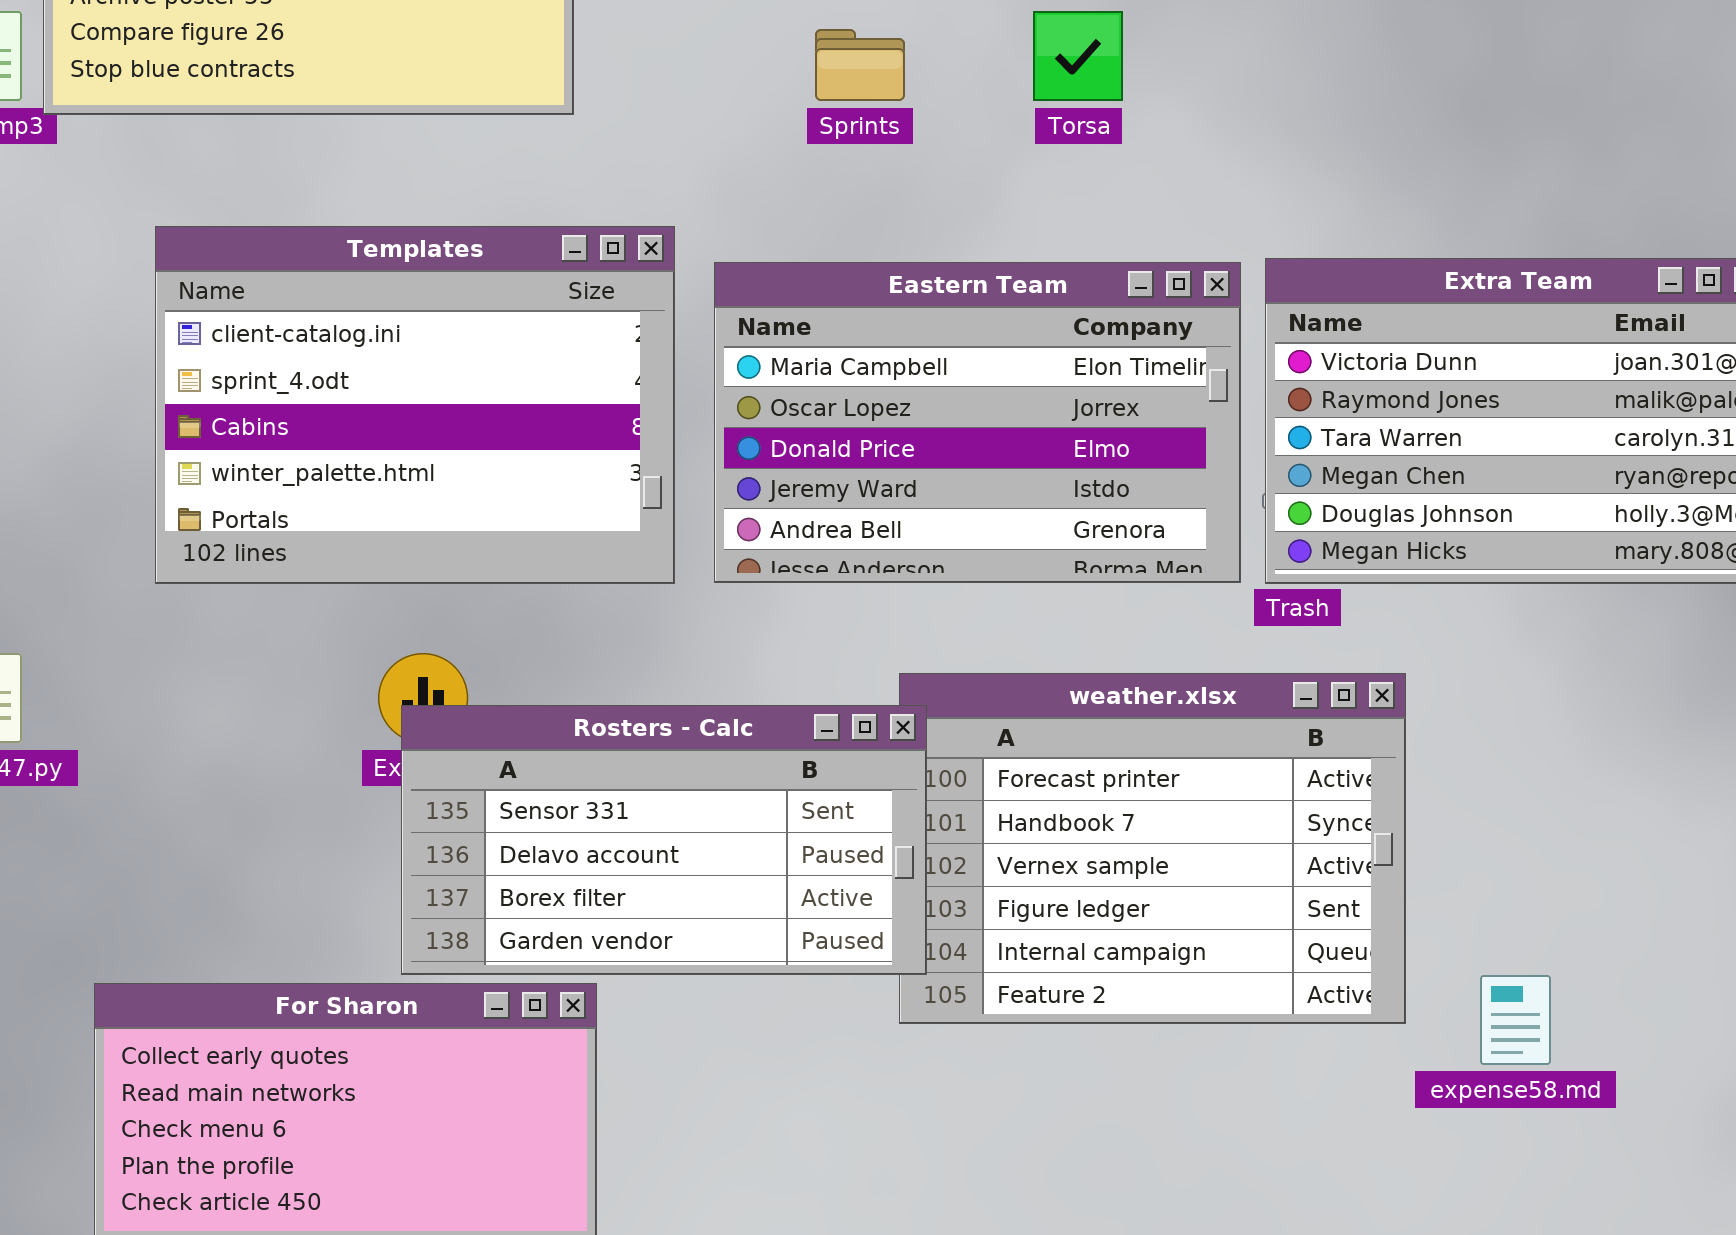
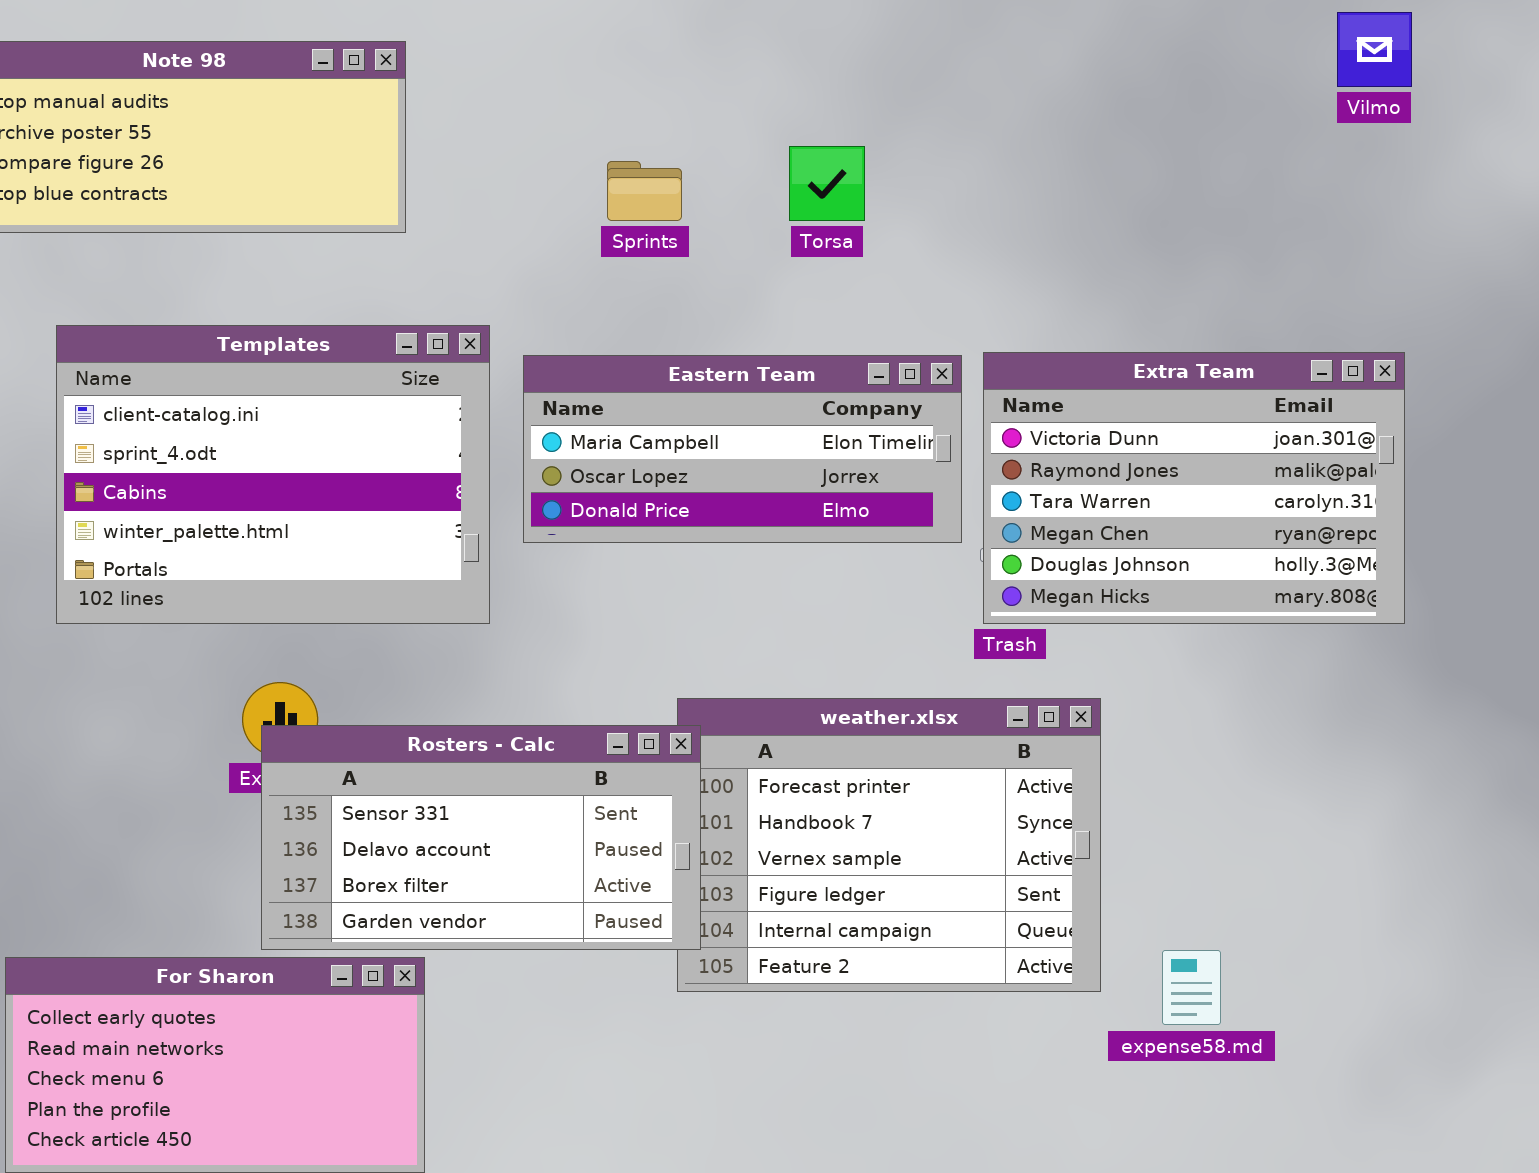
Eastern Team: [714,262,1241,583] -> [523,355,962,543], resized

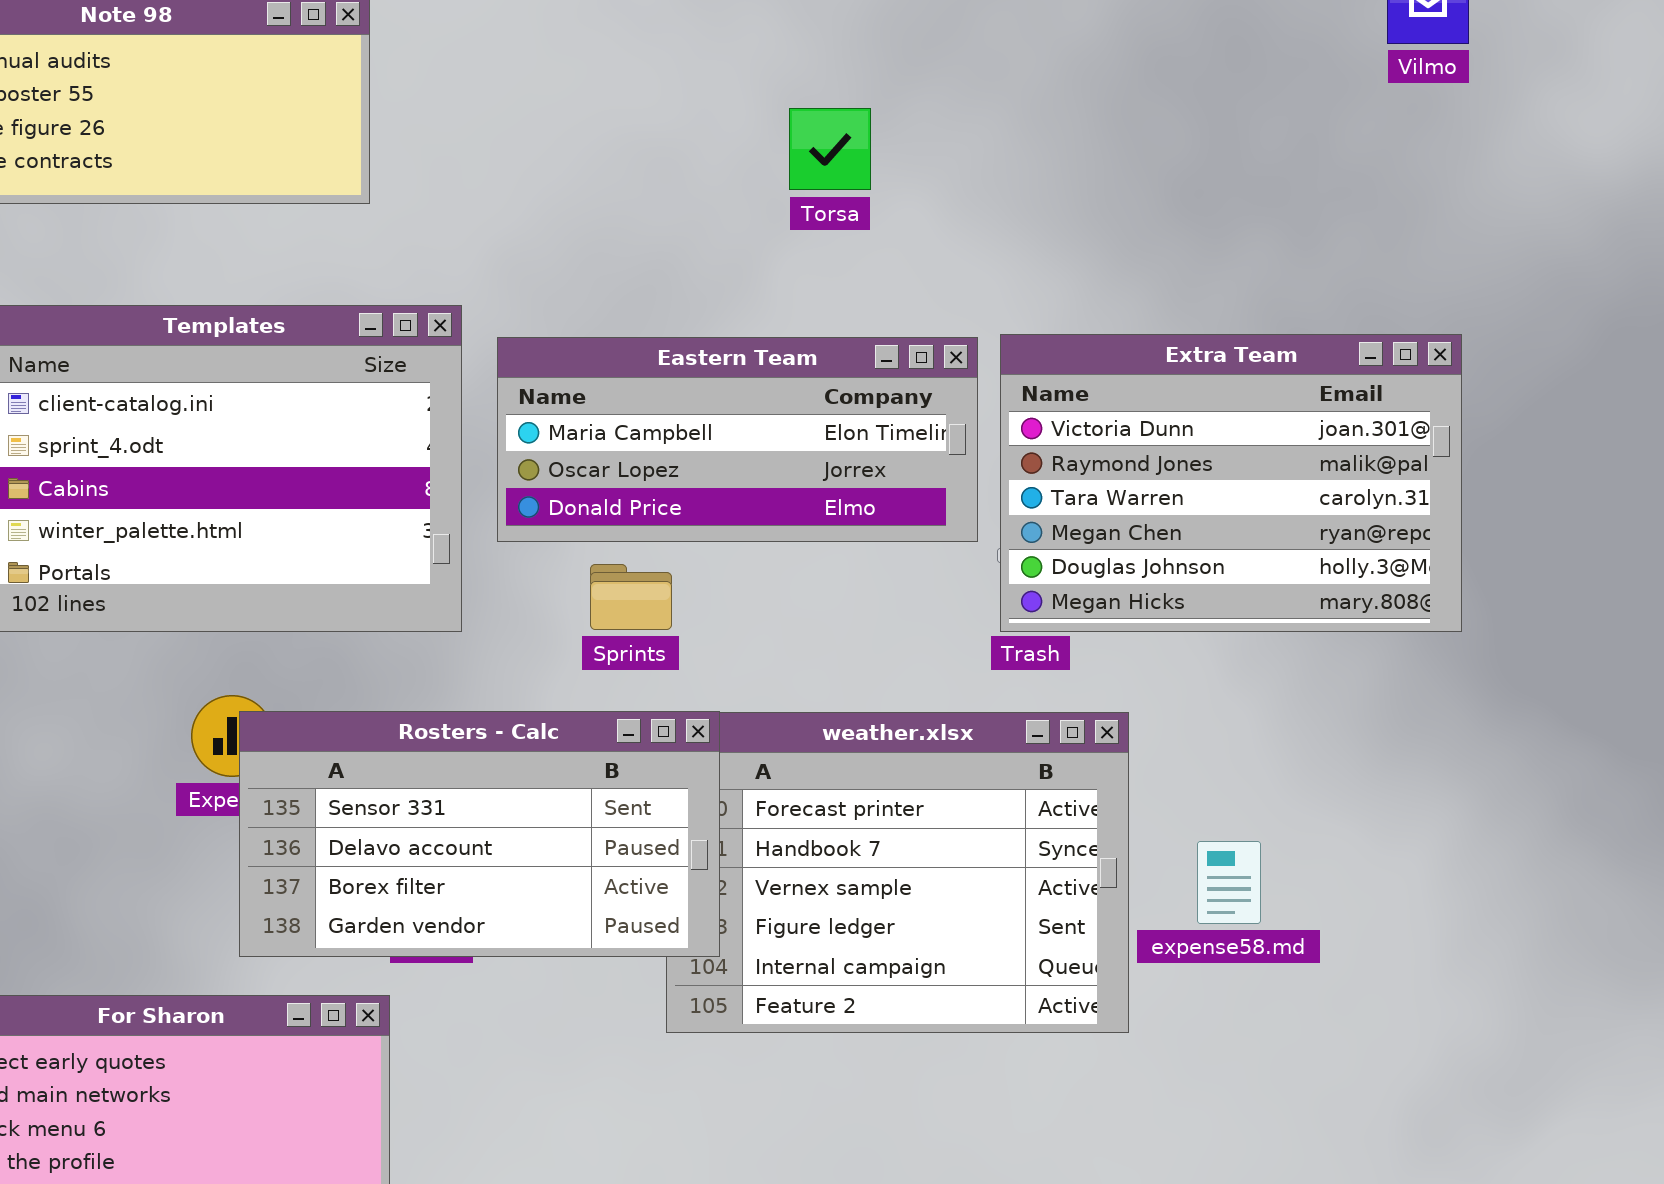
Sprints: [607,161,682,221] -> [590,564,672,630], moved
Rosters - Calc: [261,725,701,950] -> [239,711,720,957], moved
expense58.md: [1162,950,1221,1025] -> [1197,841,1261,924], moved

